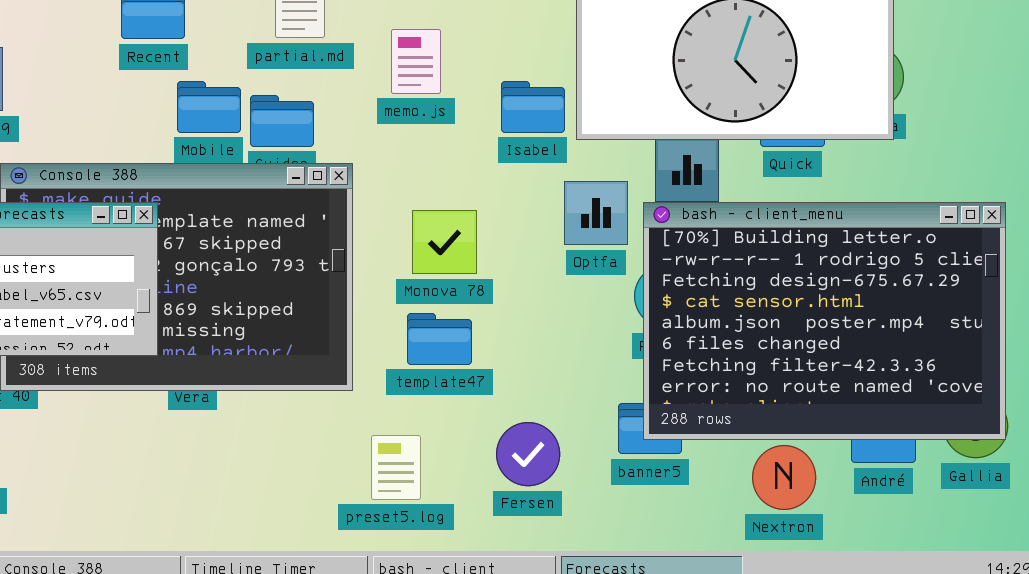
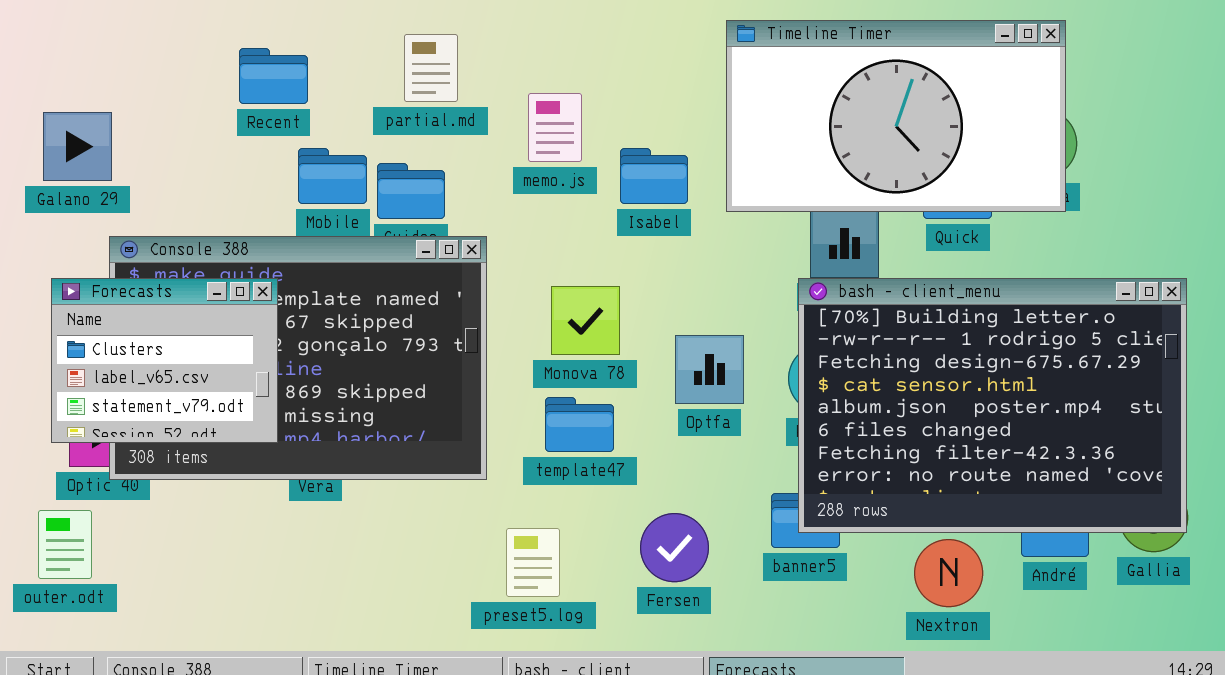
Isabel: [501,81,565,133] -> [620,148,688,204], moved
Optfa: [564,181,628,245] -> [675,335,744,404], moved

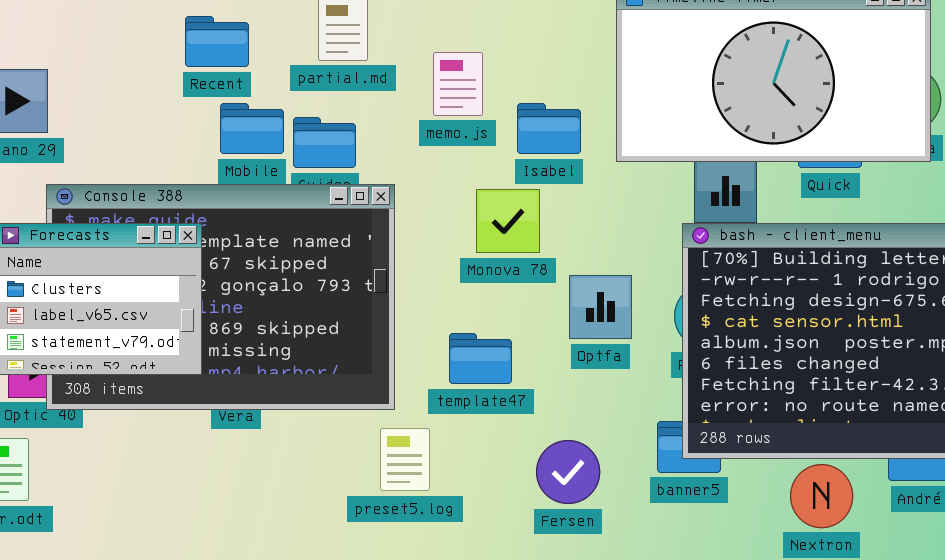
Recent: [239,48,308,104] -> [185,16,249,67], moved
Monova 78: [551,286,620,355] -> [476,189,540,253], moved
preset5.log: [506,528,560,597] -> [380,428,430,491], moved

